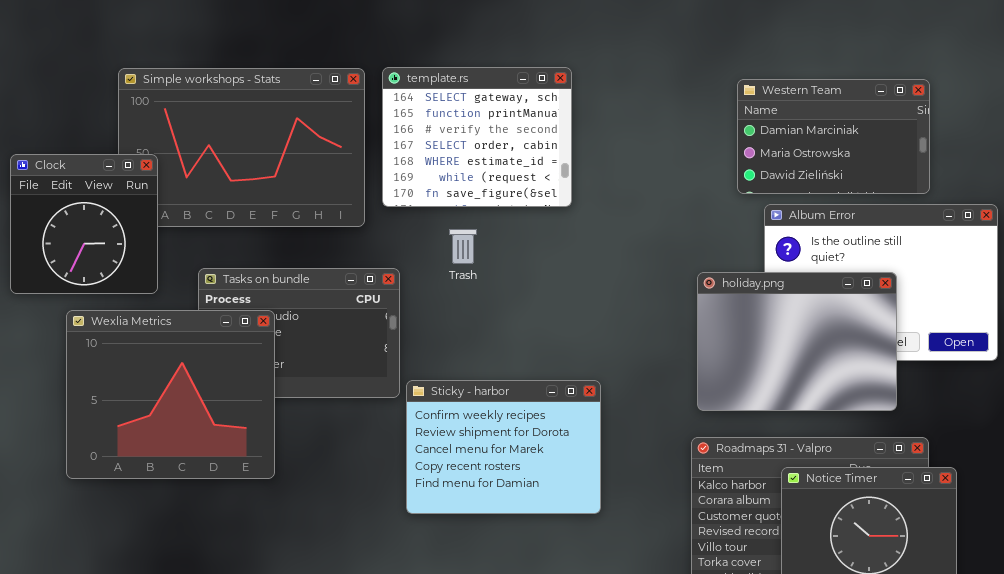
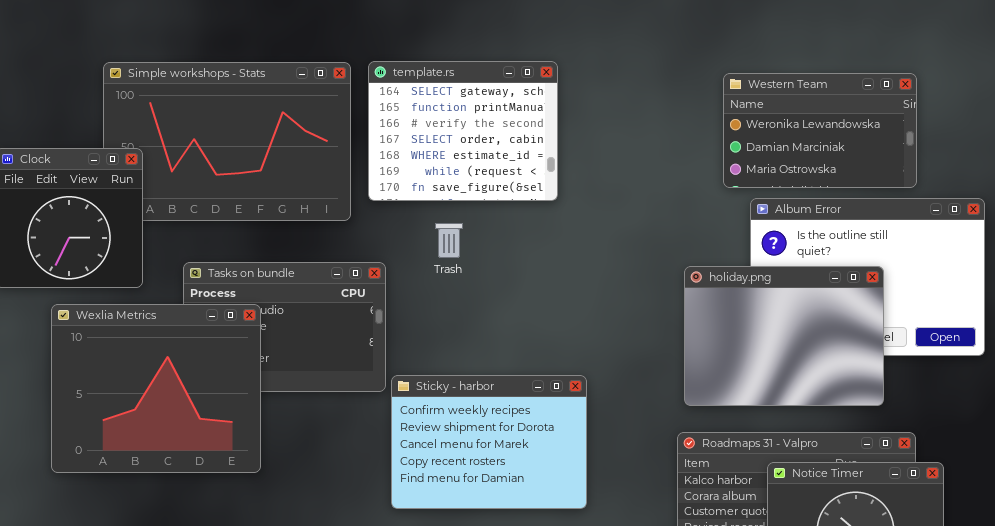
Western Team: [737,79,930,194] -> [723,73,917,188], scrolled up 1 row

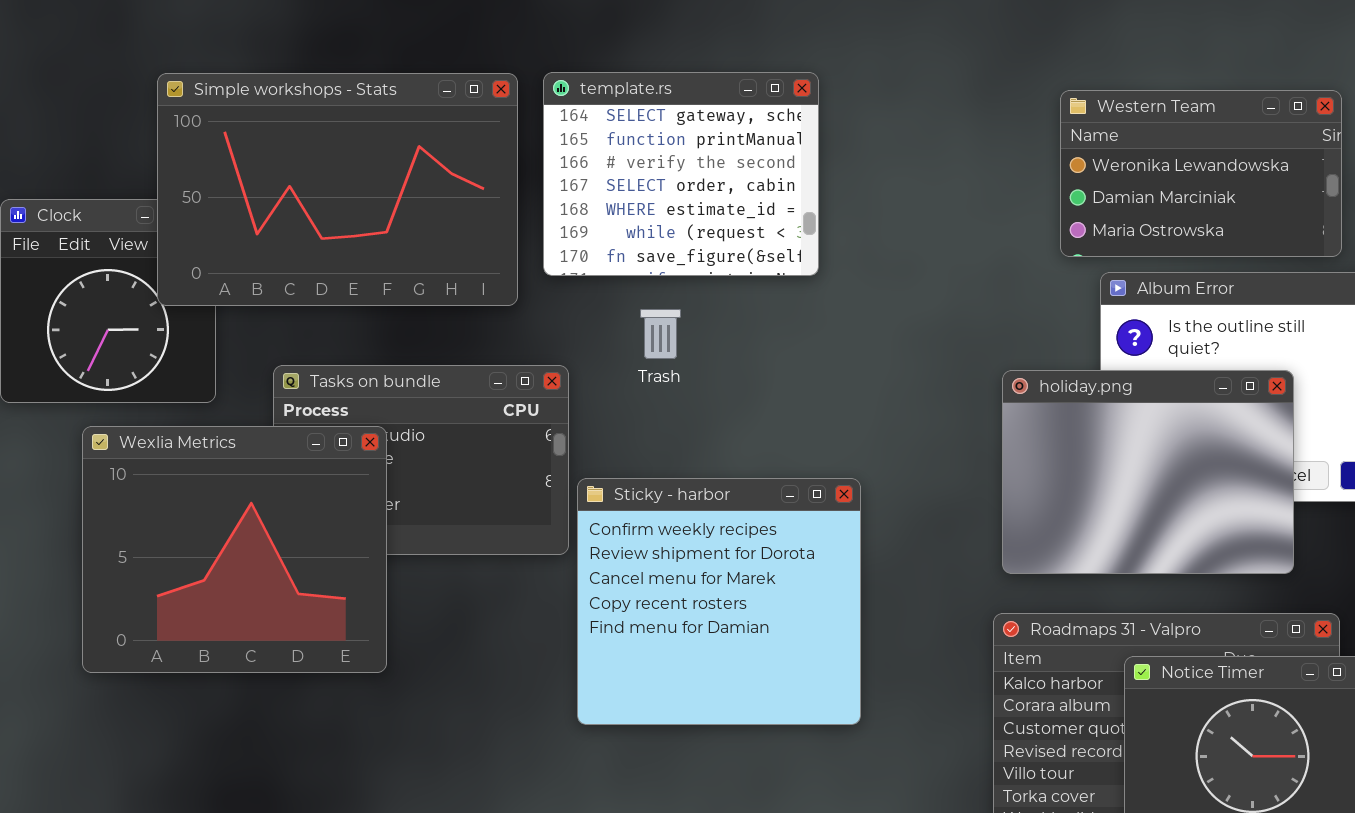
Simple workshops - Stats: [103,62,351,221] -> [157,73,518,306], raised
Sticky - harbor: [391,375,587,509] -> [577,478,861,725], resized

